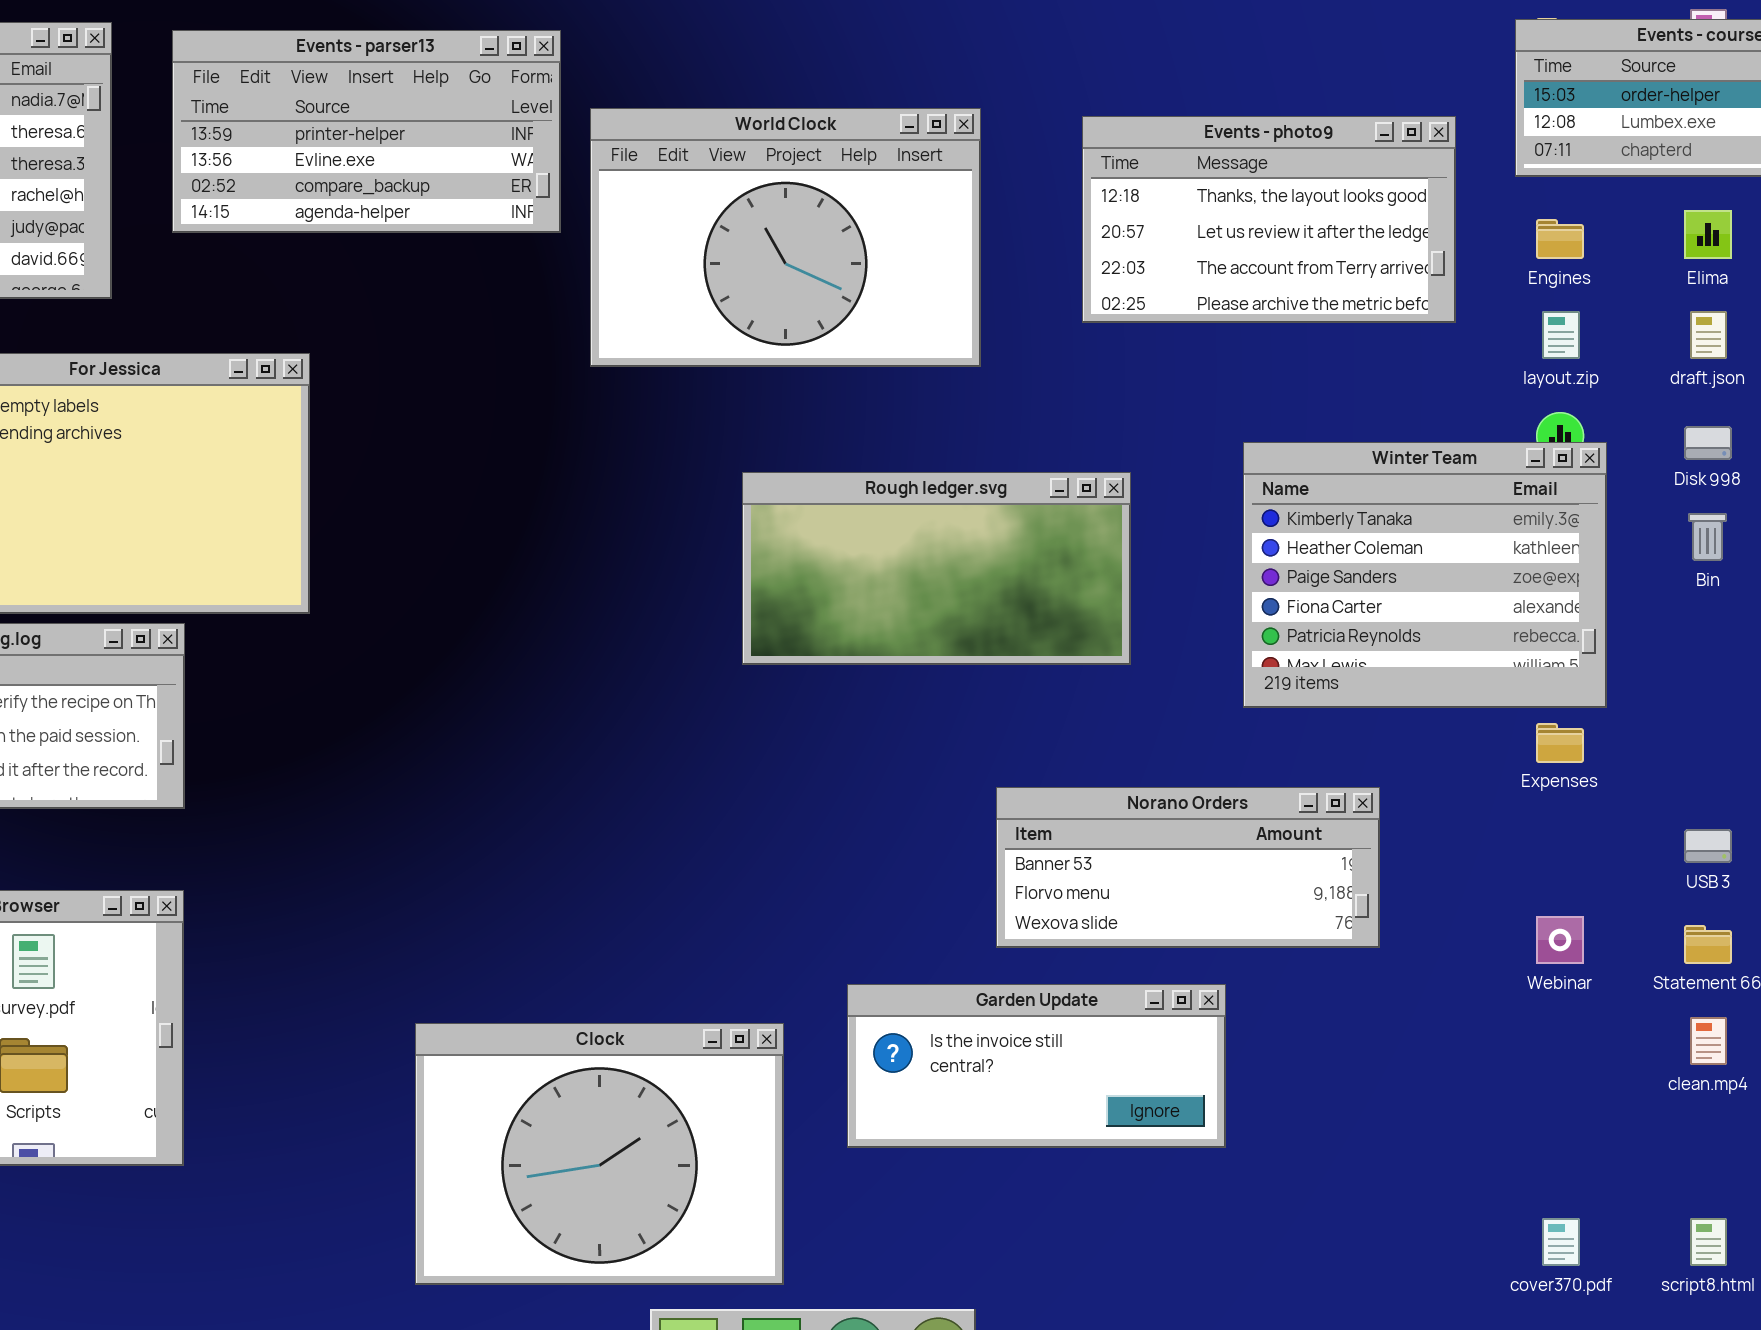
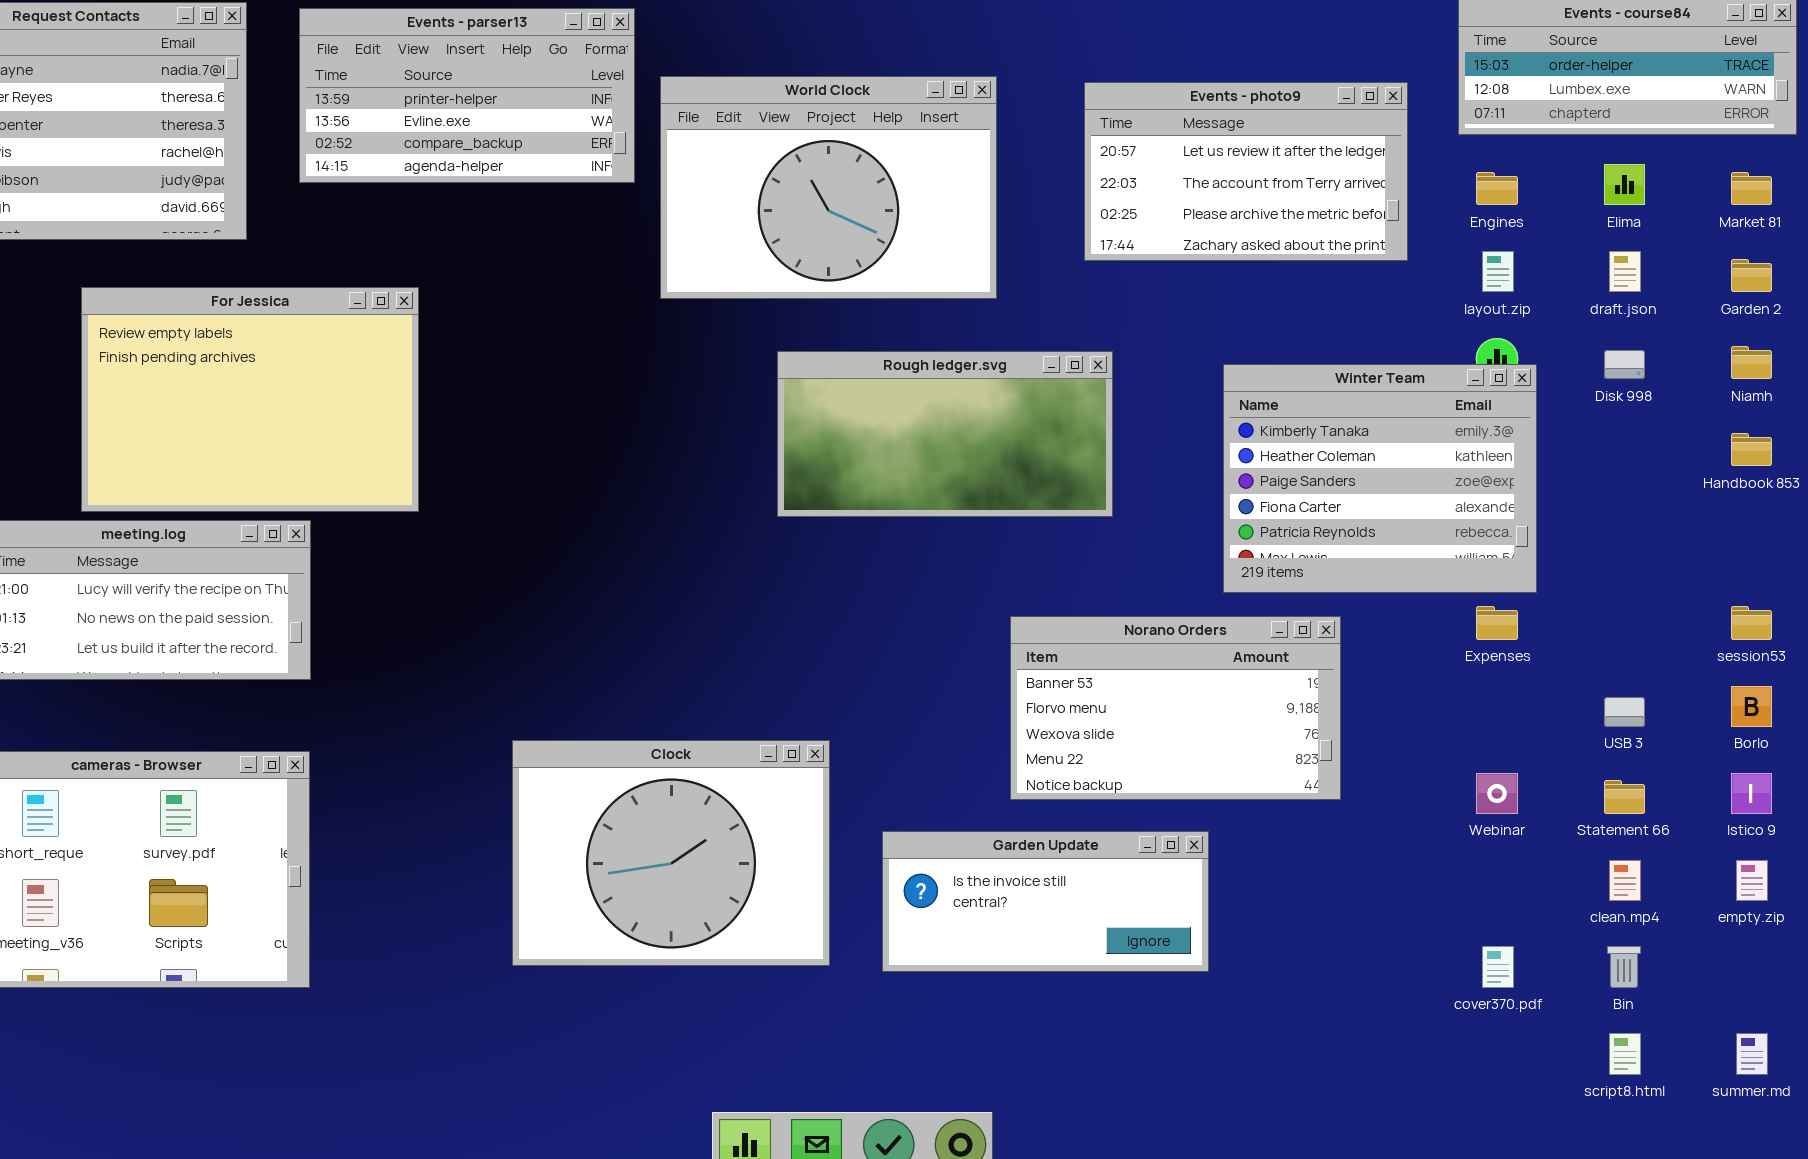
Events - photo9: [1082,116,1456,323] -> [1084,82,1408,261], scrolled down 1 row
Rough ledger.svg: [742,472,1131,665] -> [777,351,1113,517], moved
Bin: [1688,513,1727,561] -> [1607,946,1641,988], moved
Norano Orders: [996,787,1380,948] -> [1010,616,1341,800], resized
Clock: [415,1023,784,1285] -> [512,740,830,966], moved
cover370.pdf: [1542,1218,1580,1266] -> [1482,946,1514,988], moved

